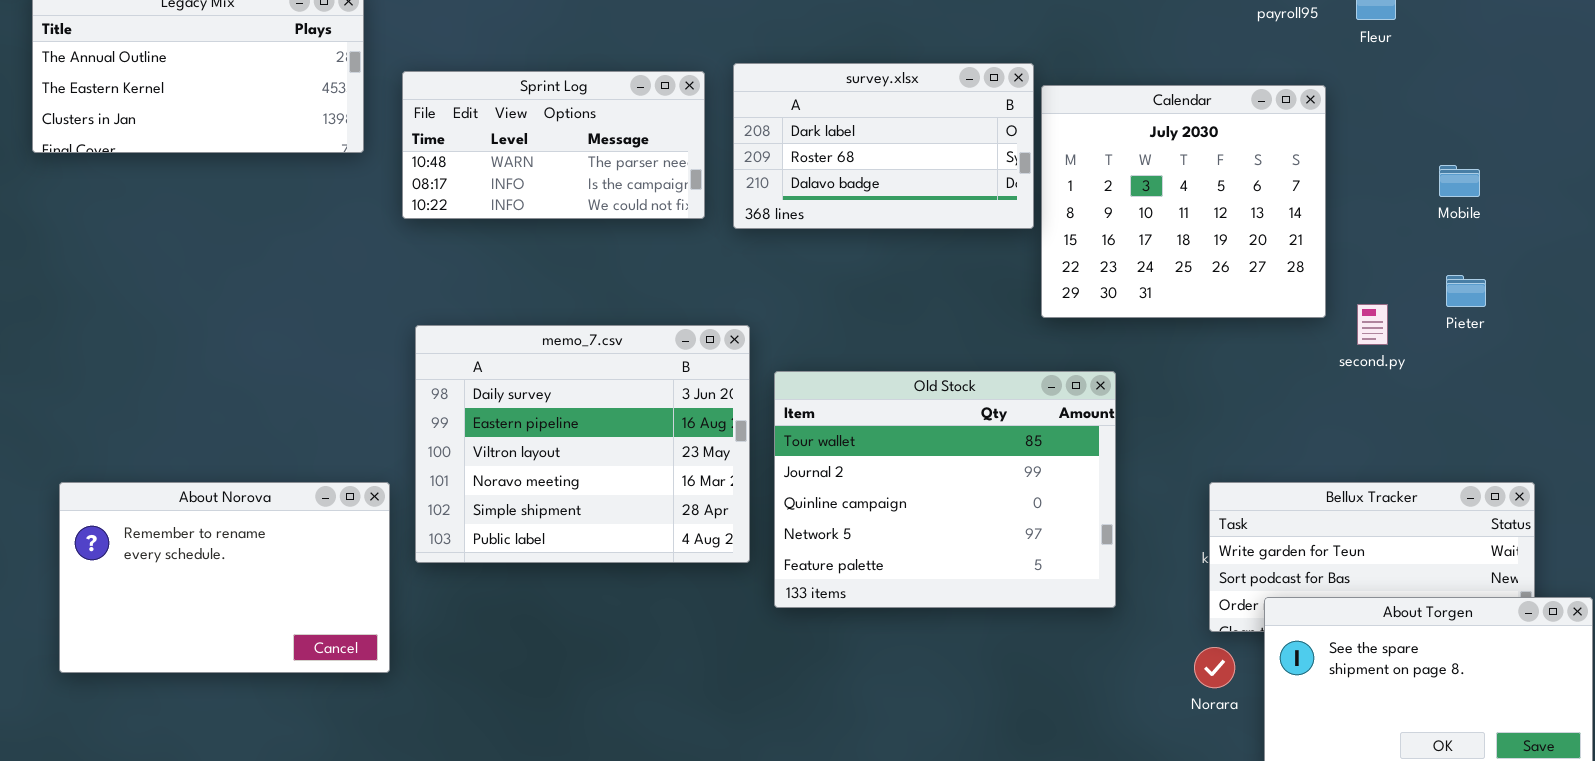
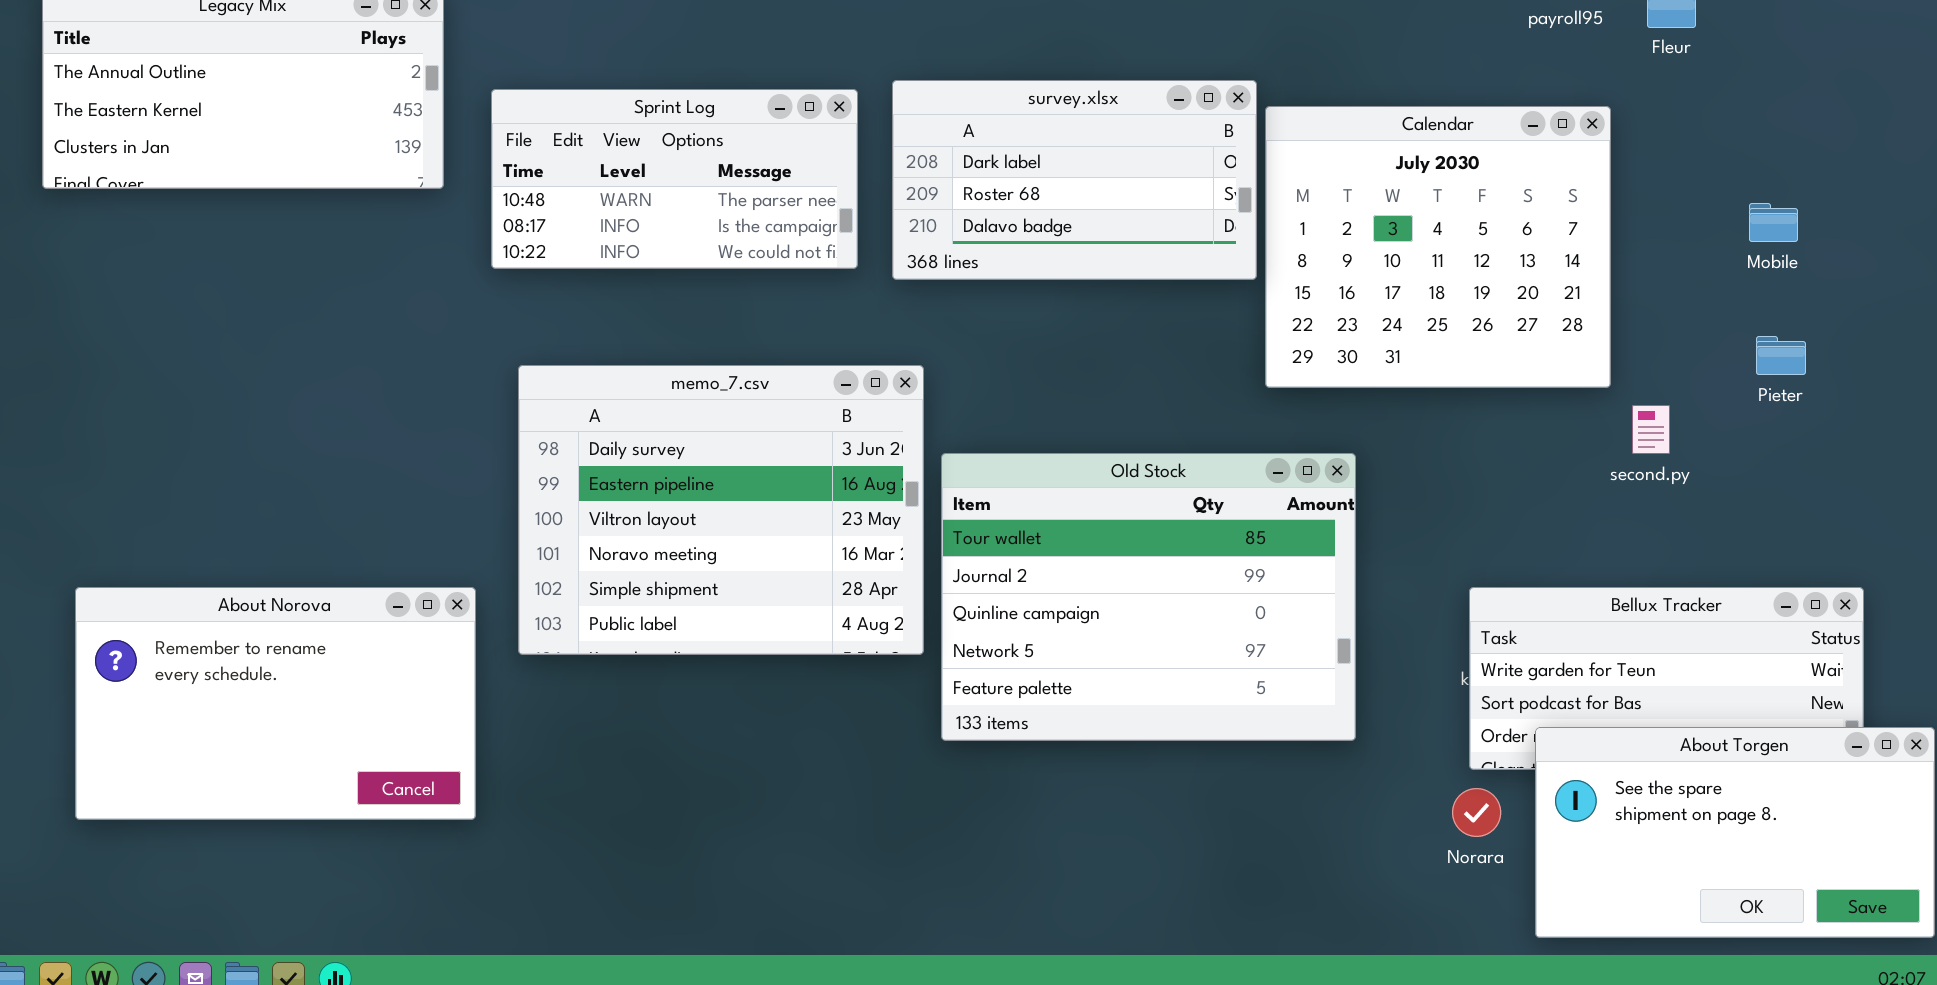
second.py: [1357,304,1388,345] -> [1632,405,1670,454], moved
memo_7.csv: [415,325,750,563] -> [518,365,924,655], moved

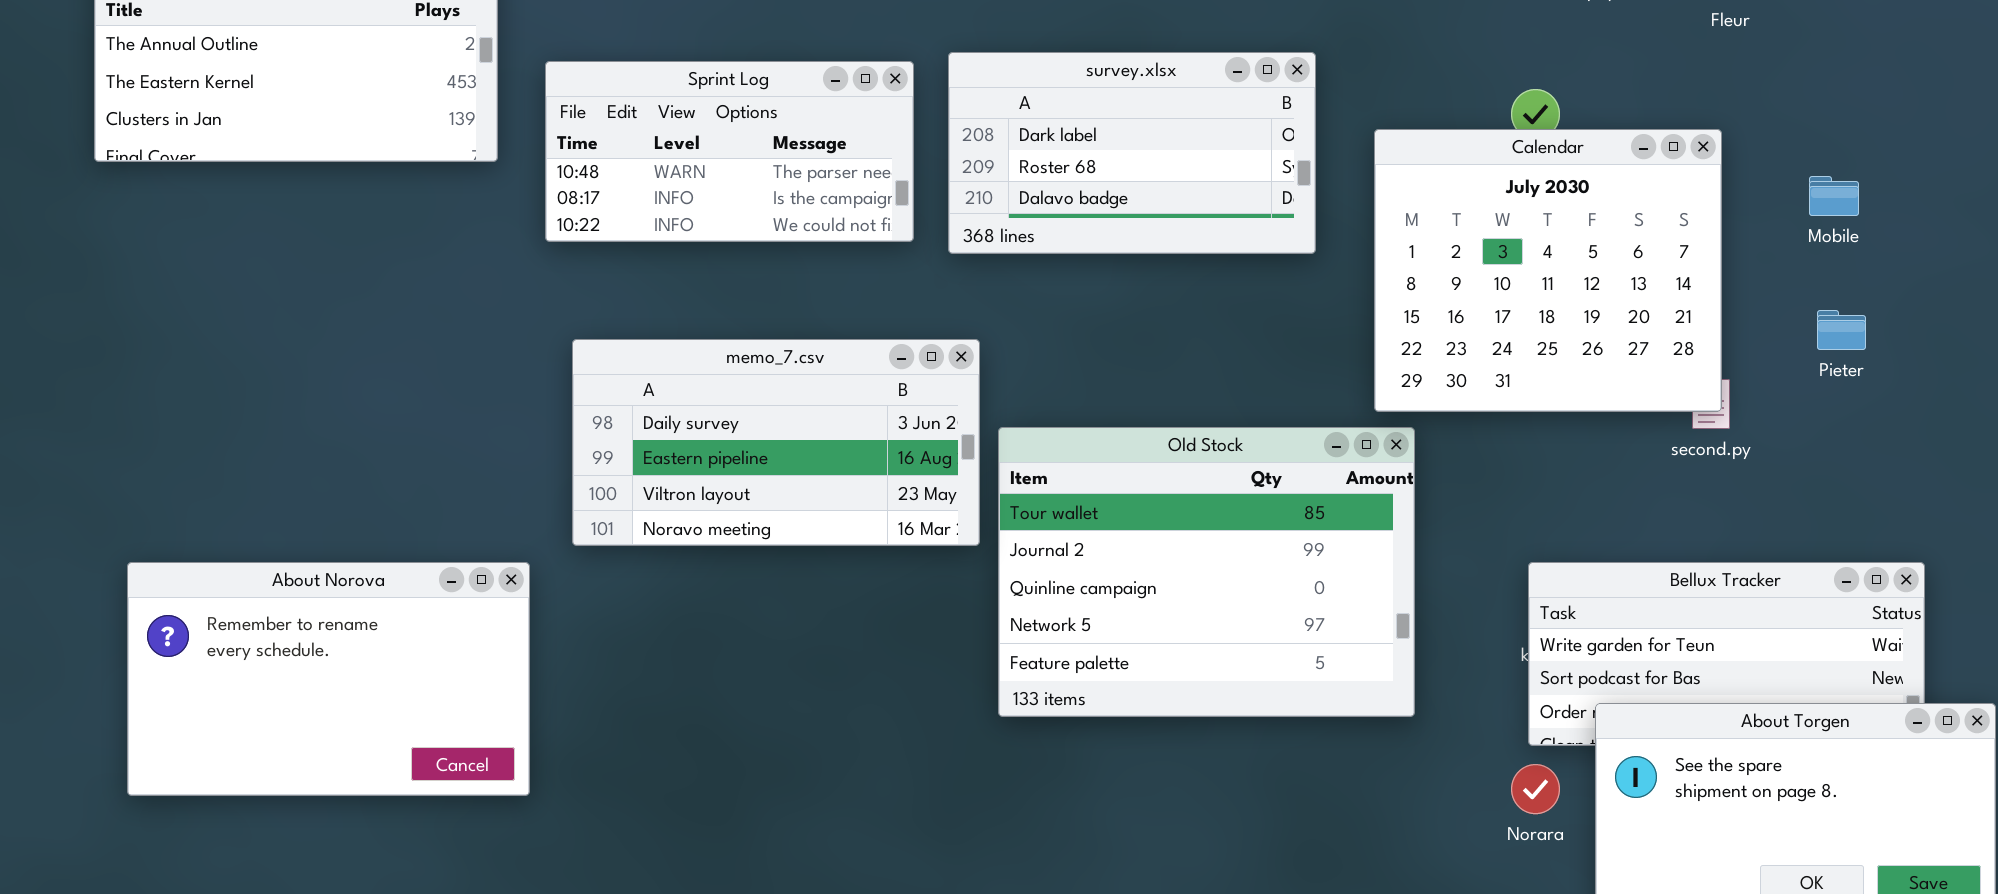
Calendar: [1265,106,1611,388] -> [1374,129,1722,412], moved
memo_7.csv: [518,365,924,655] -> [572,339,980,546], resized

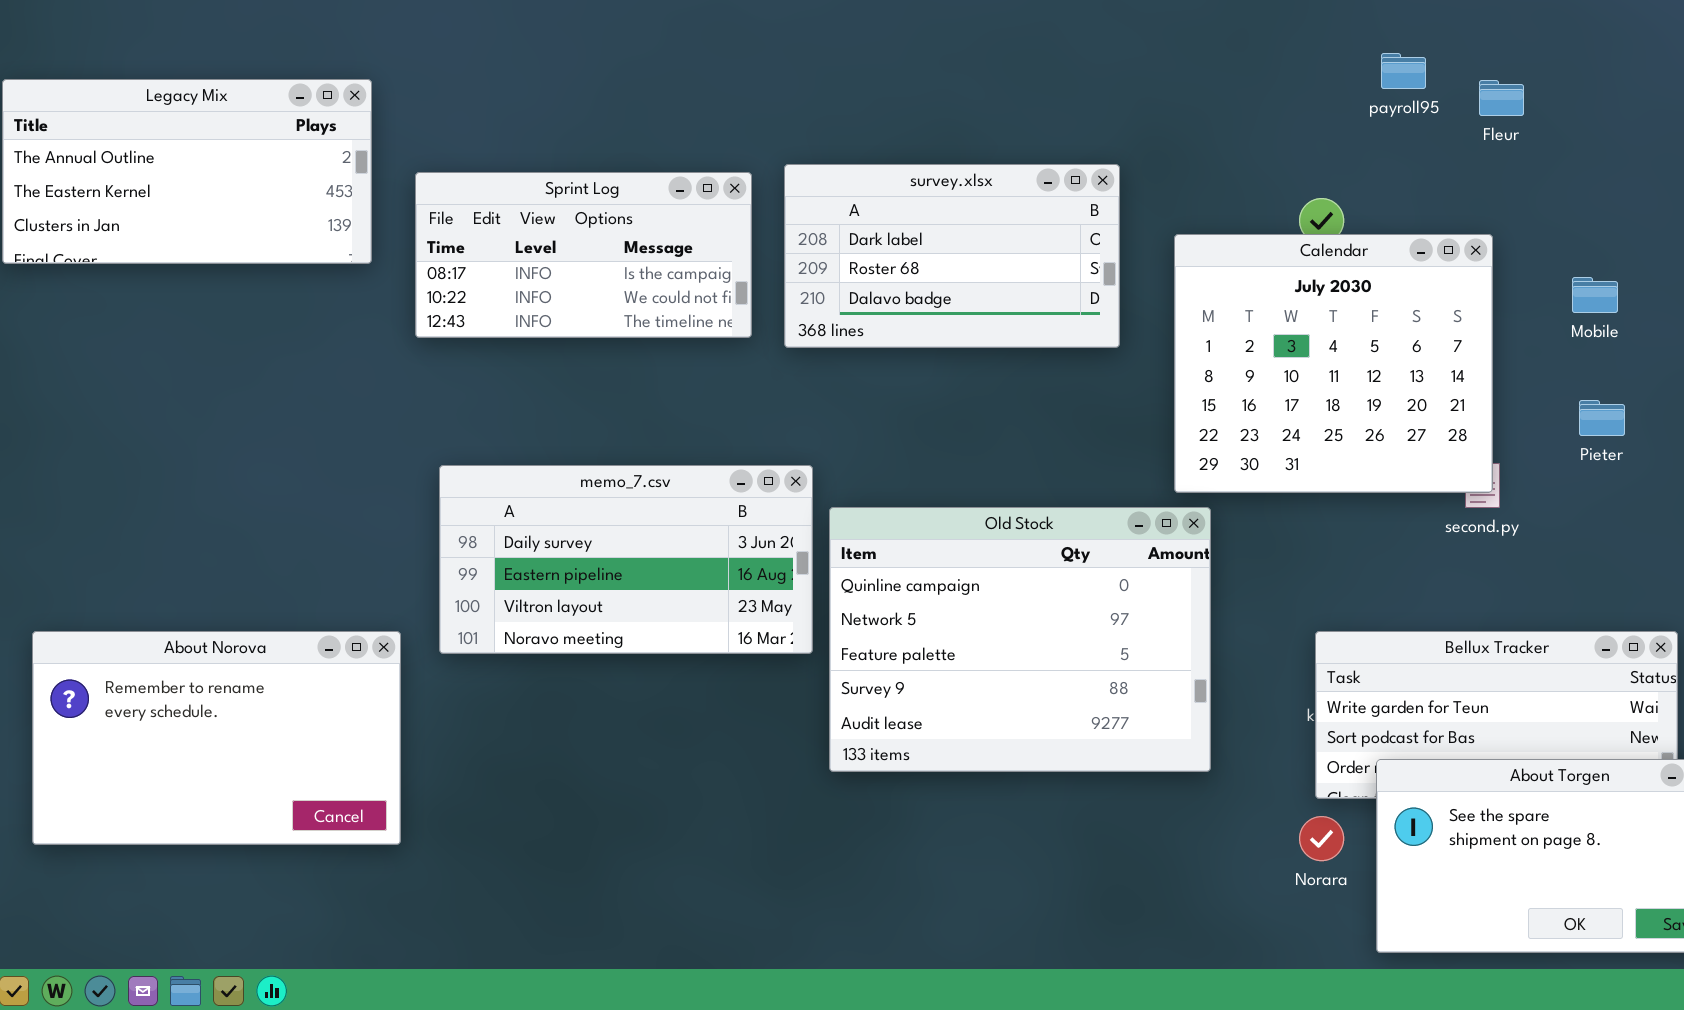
Sprint Log: [545,61,914,242] -> [415,172,752,338], scrolled down 1 row
memo_7.csv: [572,339,980,546] -> [439,465,813,654], moved
Old Stock: [998,427,1415,717] -> [829,507,1211,772], scrolled down 2 rows

